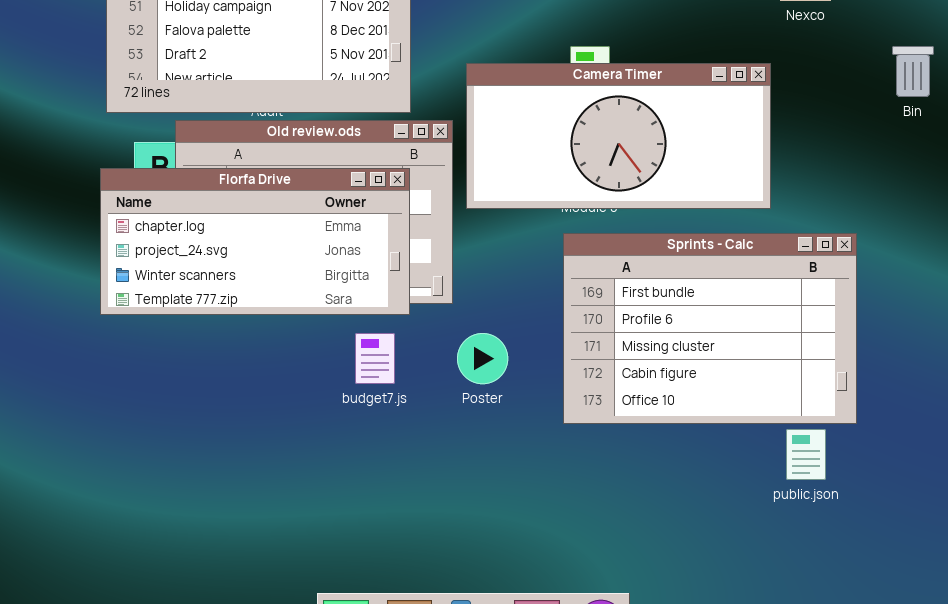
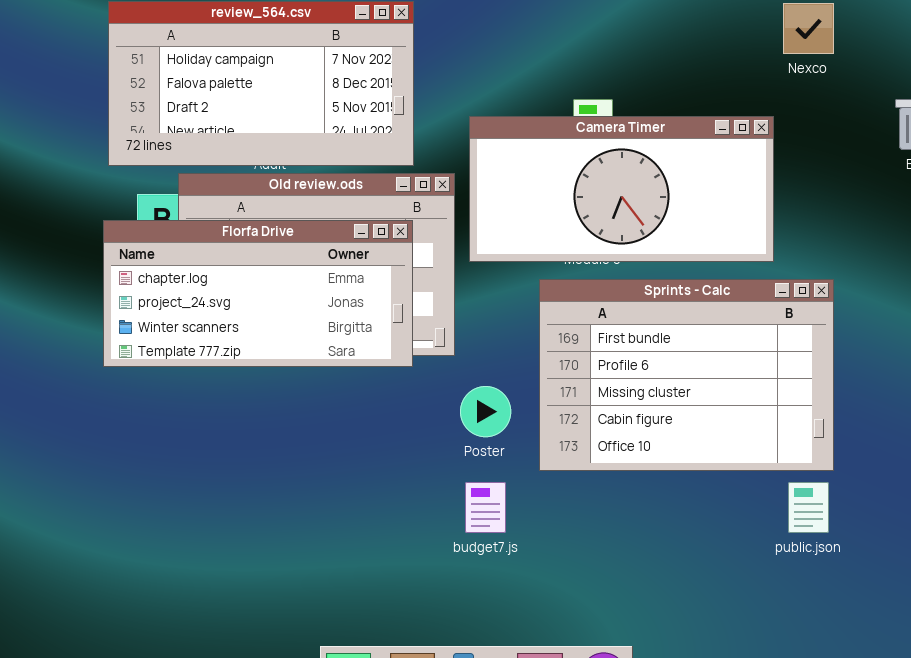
Sprints - Calc: [563,233,857,424] -> [539,279,834,471], moved
budget7.js: [355,333,395,384] -> [465,482,506,533], moved

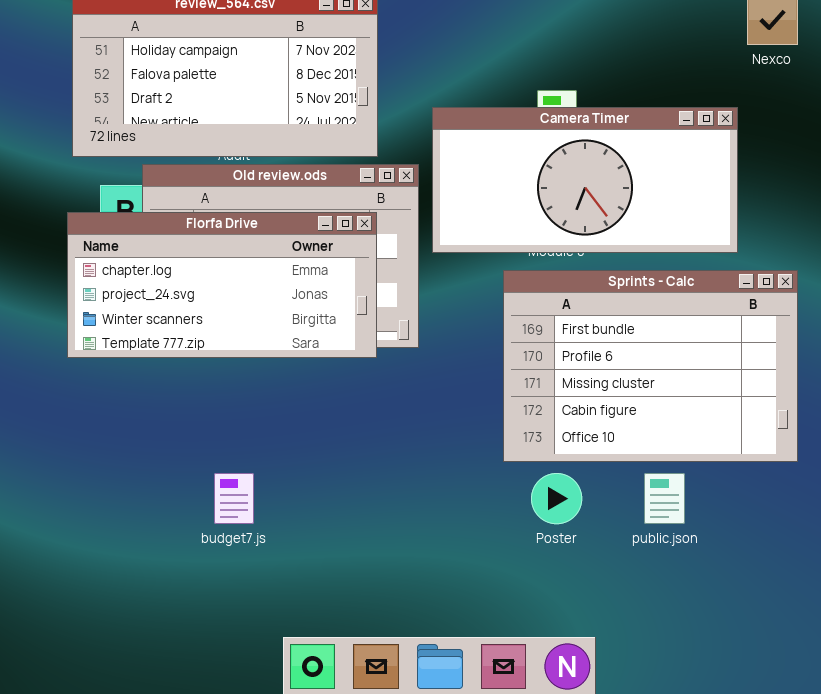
Poster: [460,386,511,437] -> [531,473,582,524], moved
budget7.js: [465,482,506,533] -> [214,473,254,524], moved
public.json: [788,482,829,533] -> [644,473,685,524], moved

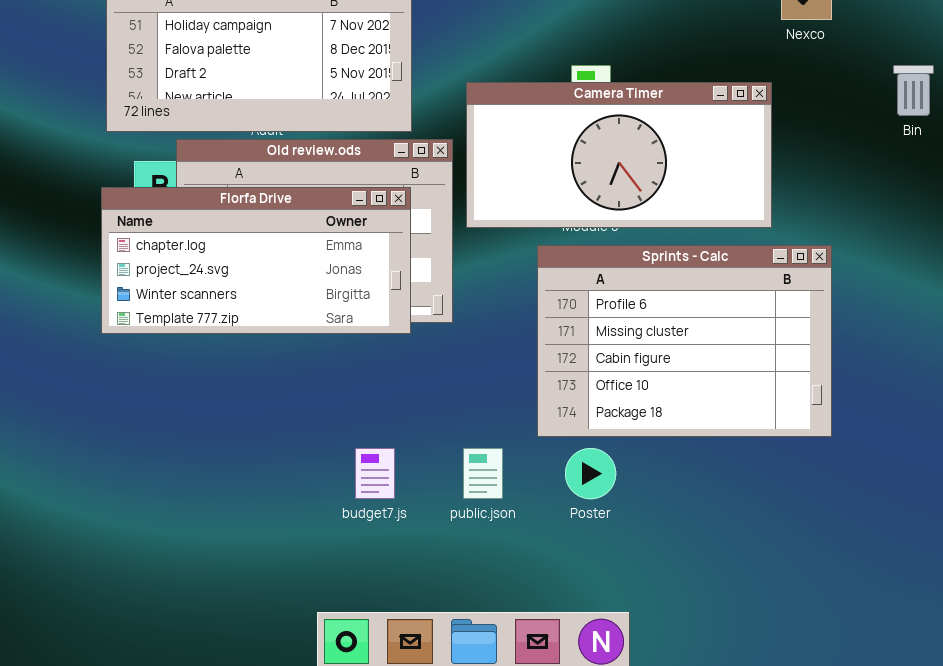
Sprints - Calc: [503,270,798,462] -> [537,245,832,437], scrolled down 1 row
budget7.js: [214,473,254,524] -> [355,448,395,499], moved
public.json: [644,473,685,524] -> [463,448,503,499], moved

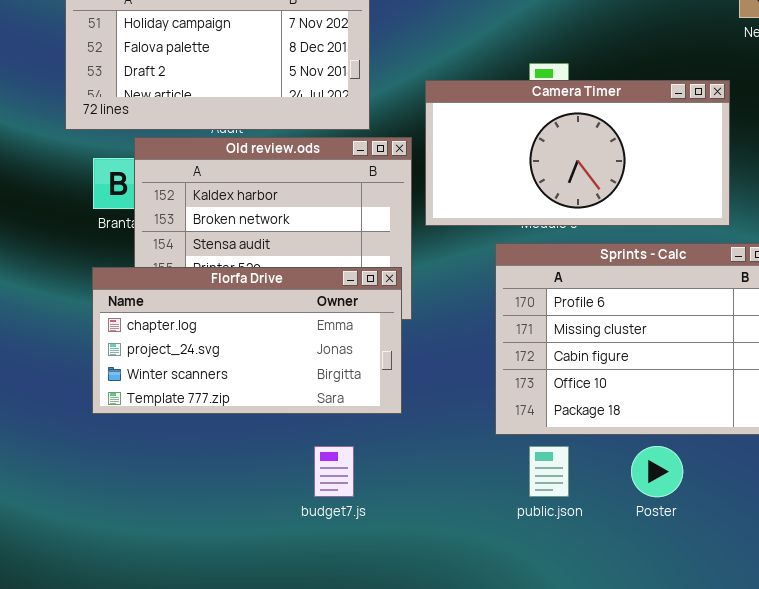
Florfa Drive: [101,187,411,334] -> [92,267,402,414], moved
public.json: [463,448,503,499] -> [529,446,569,497], moved
Poster: [565,448,616,499] -> [631,446,683,497], moved

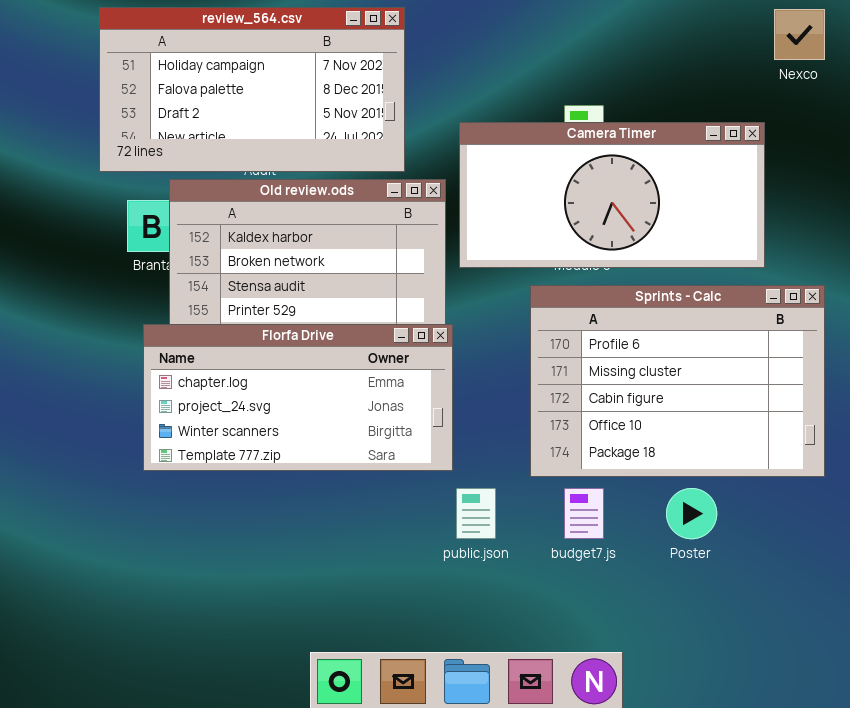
Florfa Drive: [92,267,402,414] -> [143,324,453,471], moved
budget7.js: [314,446,354,497] -> [564,488,604,539], moved
public.json: [529,446,569,497] -> [456,488,496,539], moved

